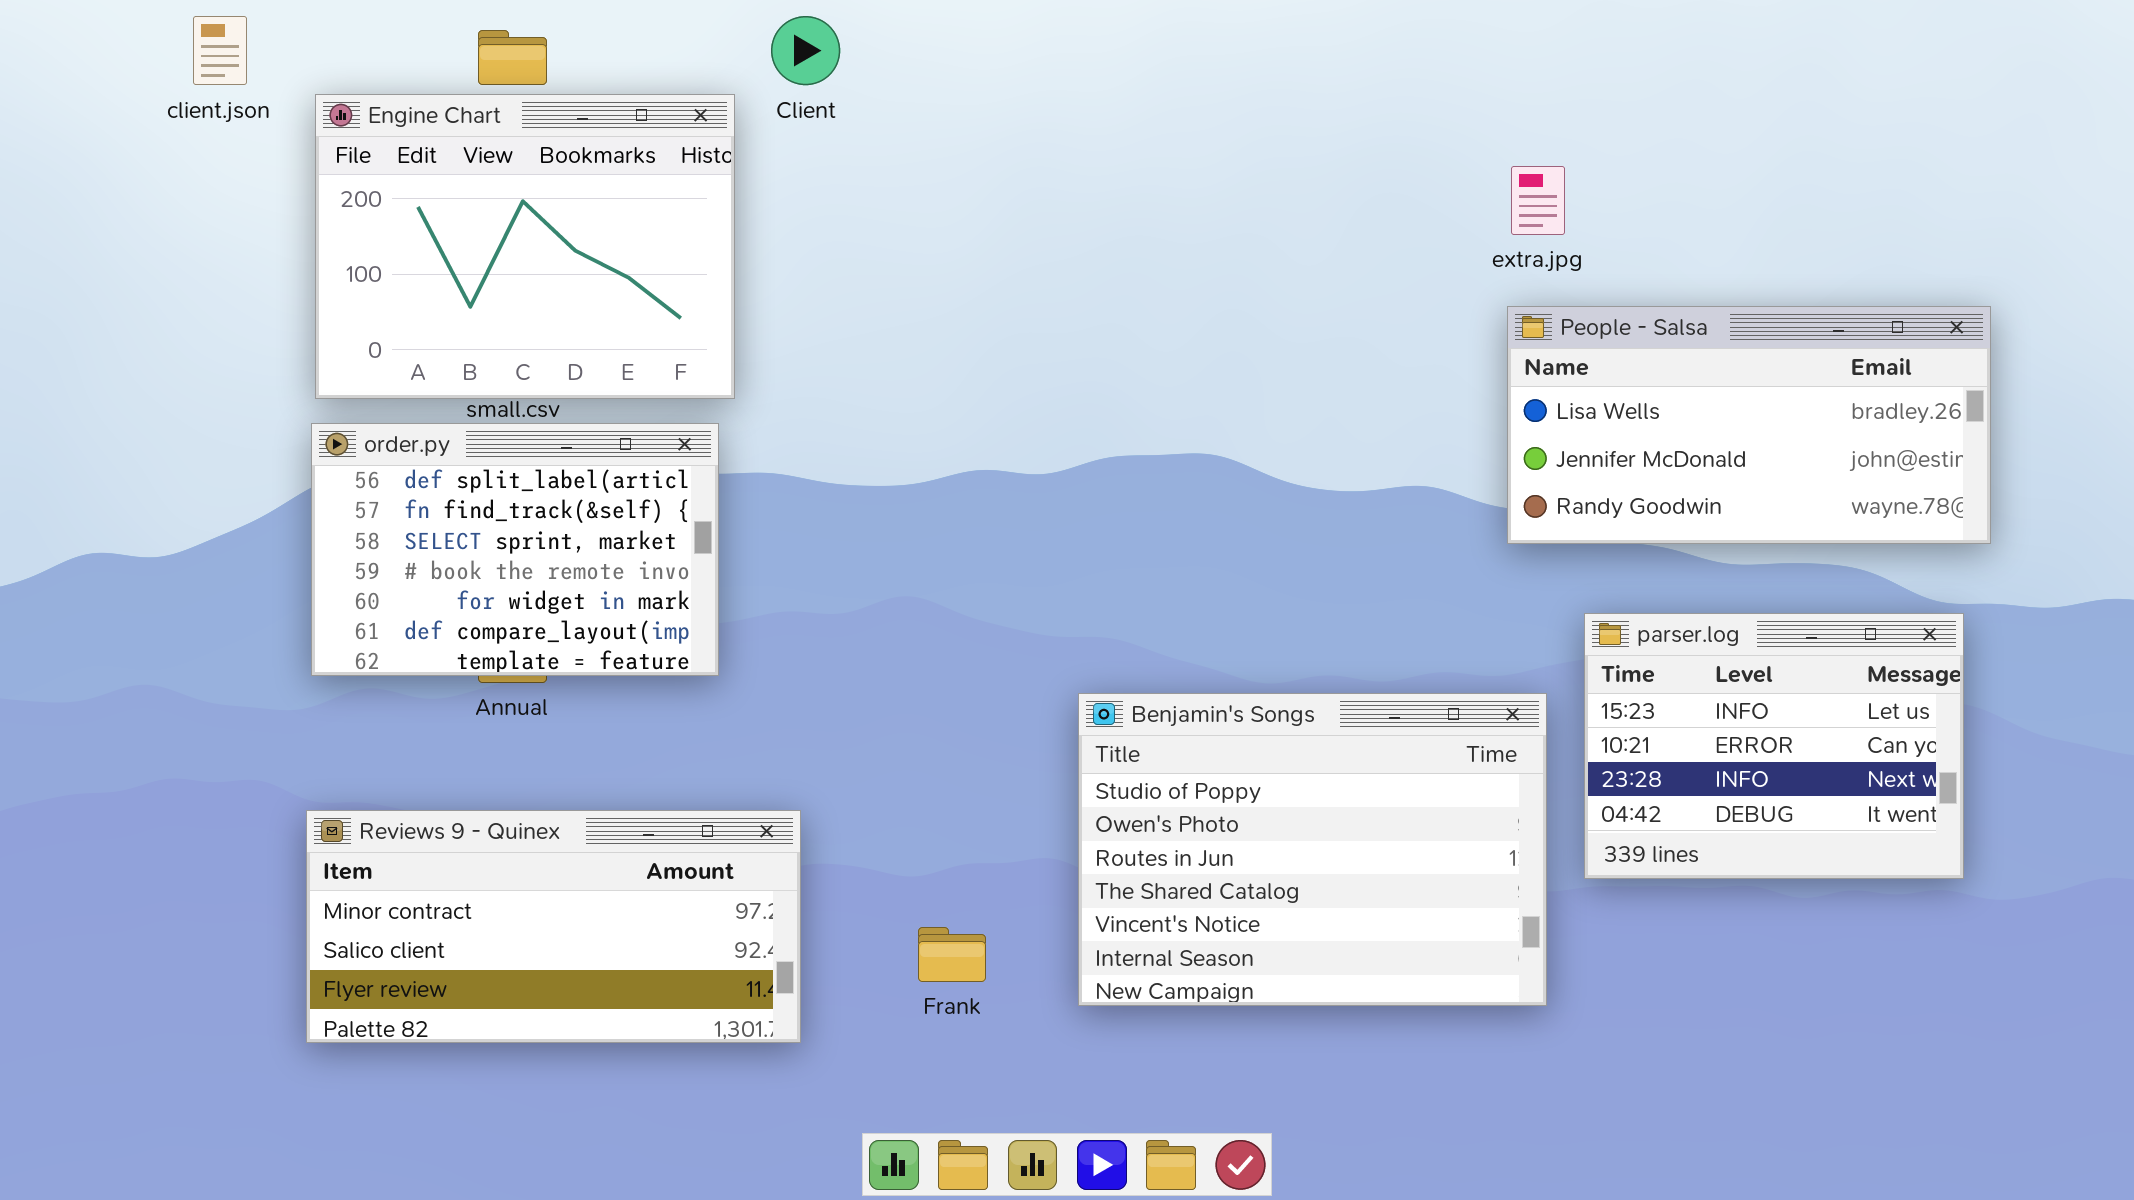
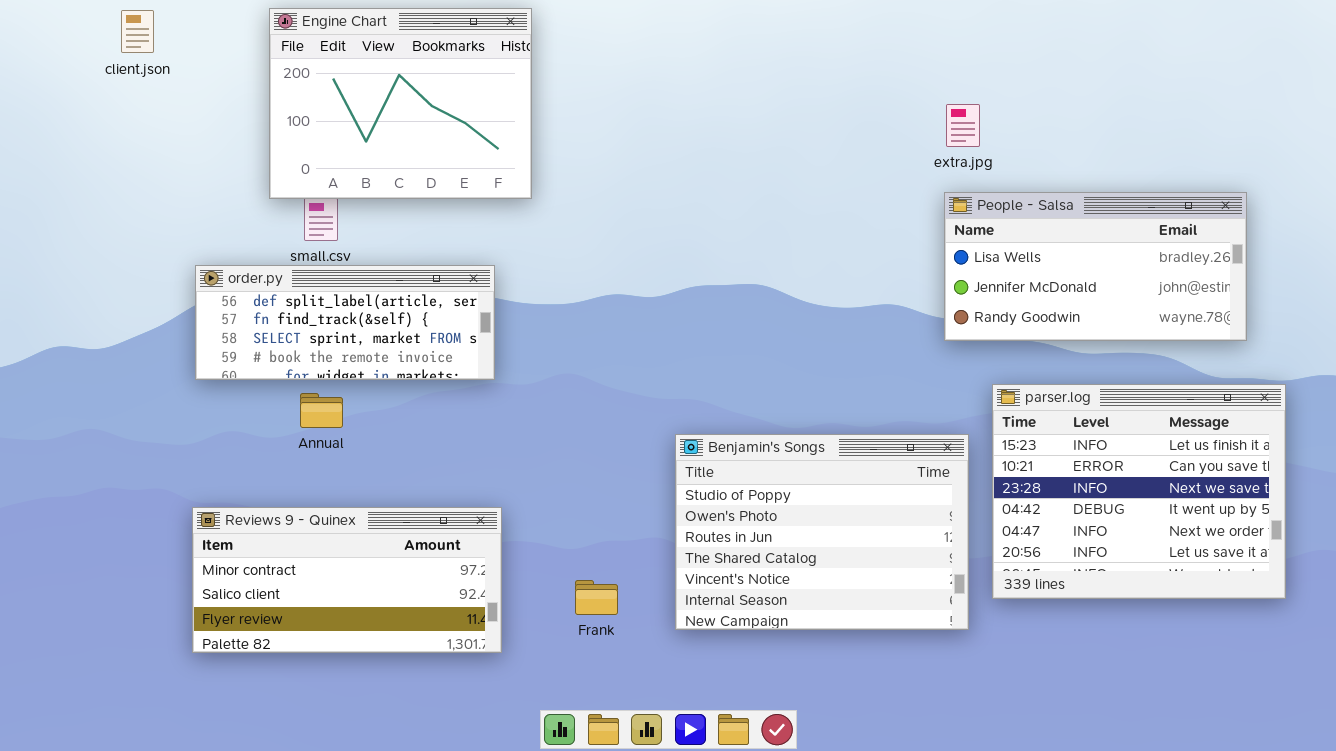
Engine Chart: [315,94,735,399] -> [269,8,532,199], moved
order.py: [311,423,719,676] -> [195,265,495,380], resized
parser.log: [1584,613,1964,879] -> [992,384,1286,599], resized

